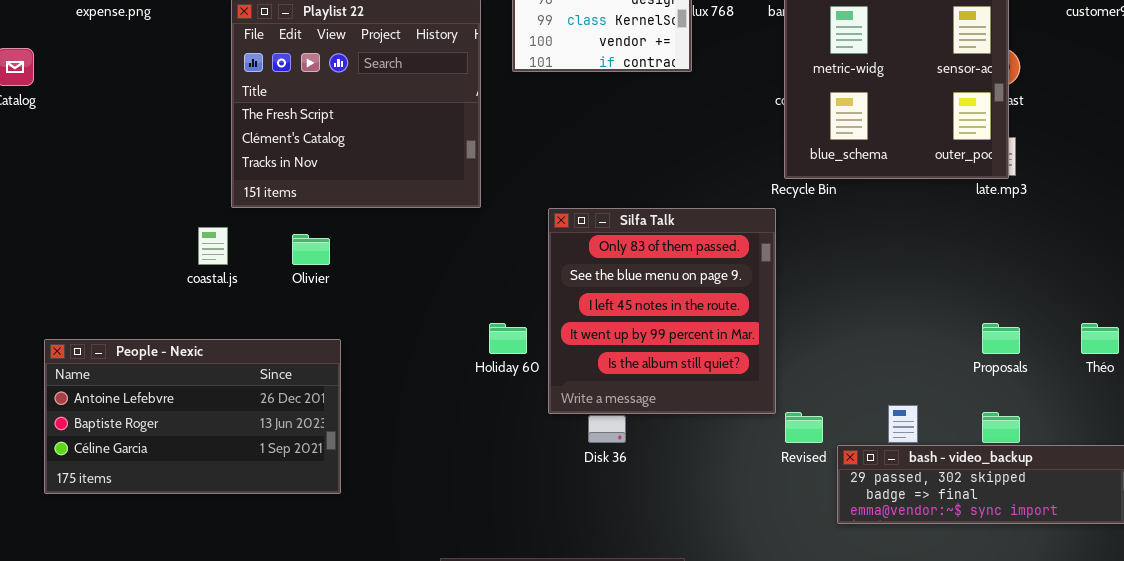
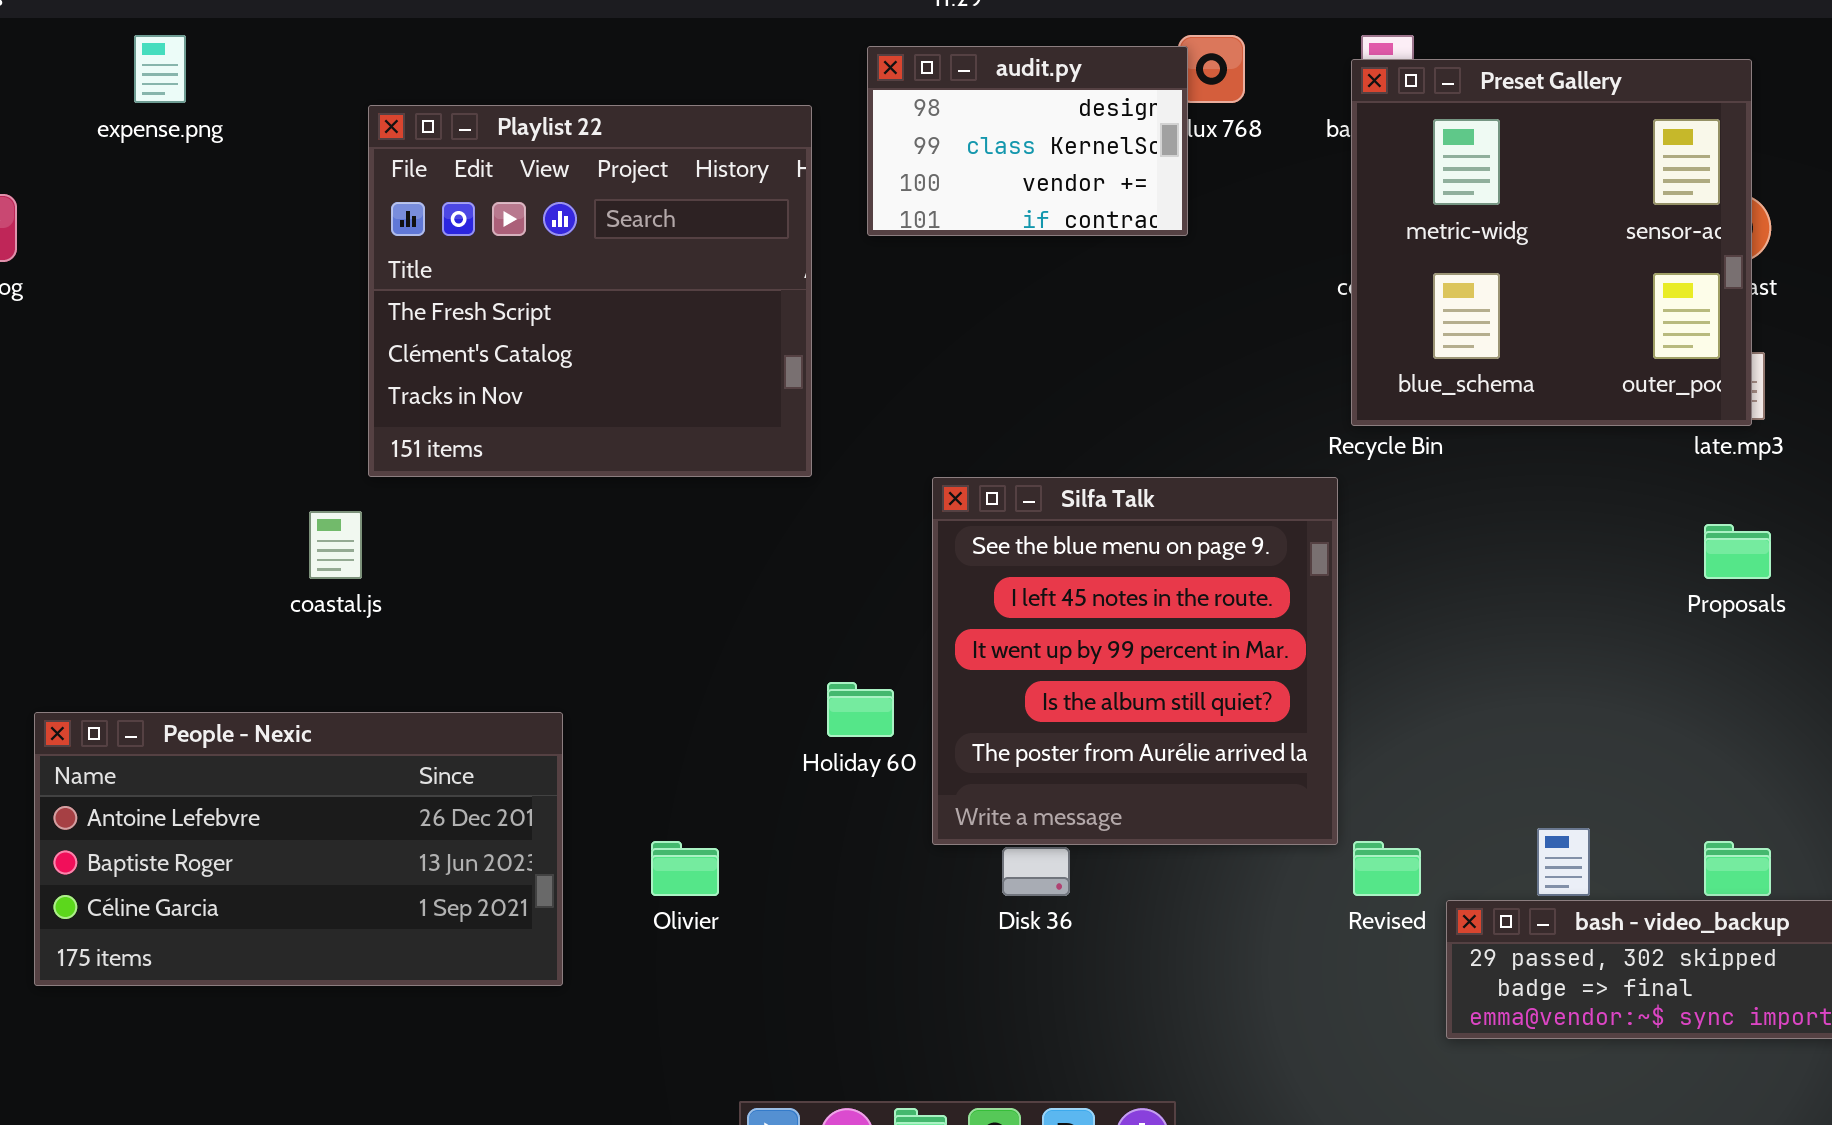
Silfa Talk: [548,208,776,414] -> [932,477,1338,845], scrolled down 1 row
Olivier: [292,234,330,265] -> [651,841,719,896], moved
Proposals: [982,323,1020,354] -> [1704,524,1771,579], moved

